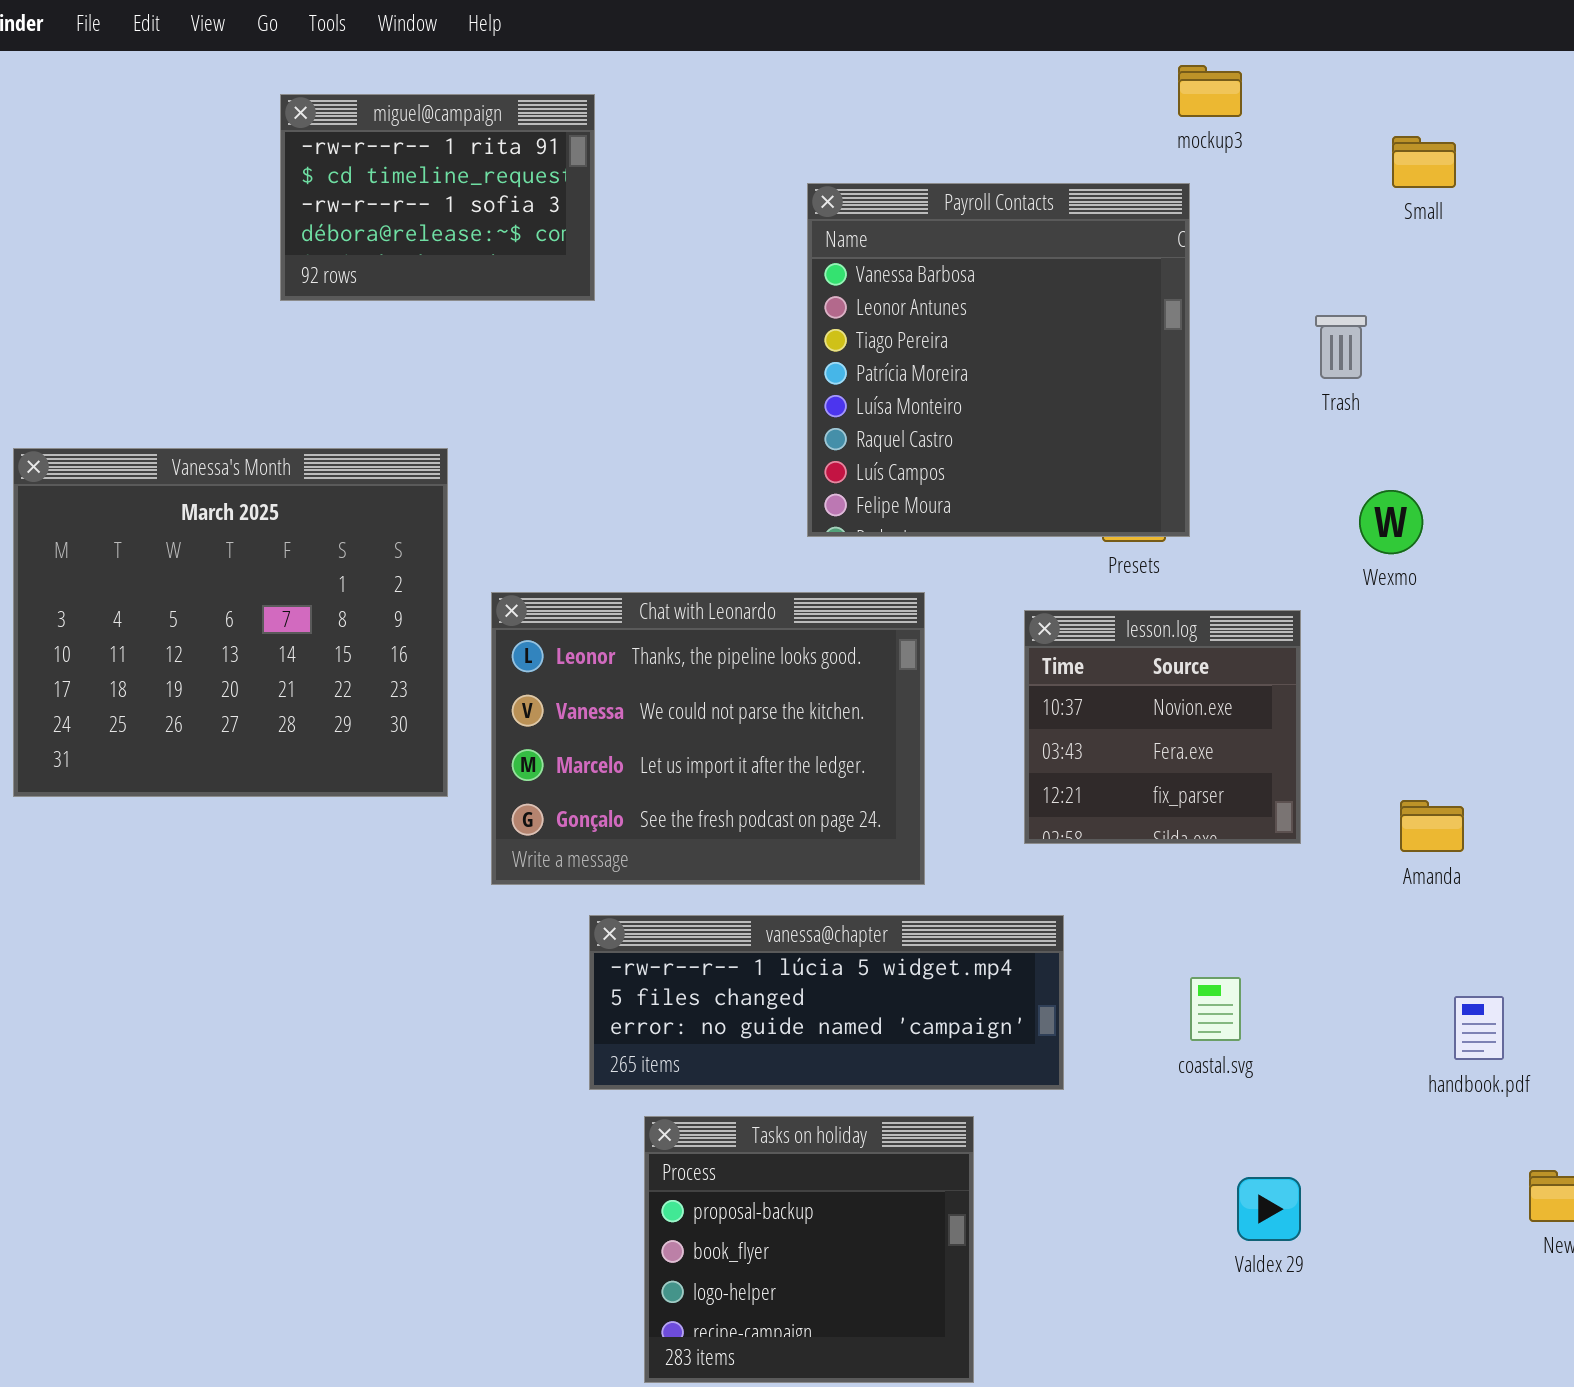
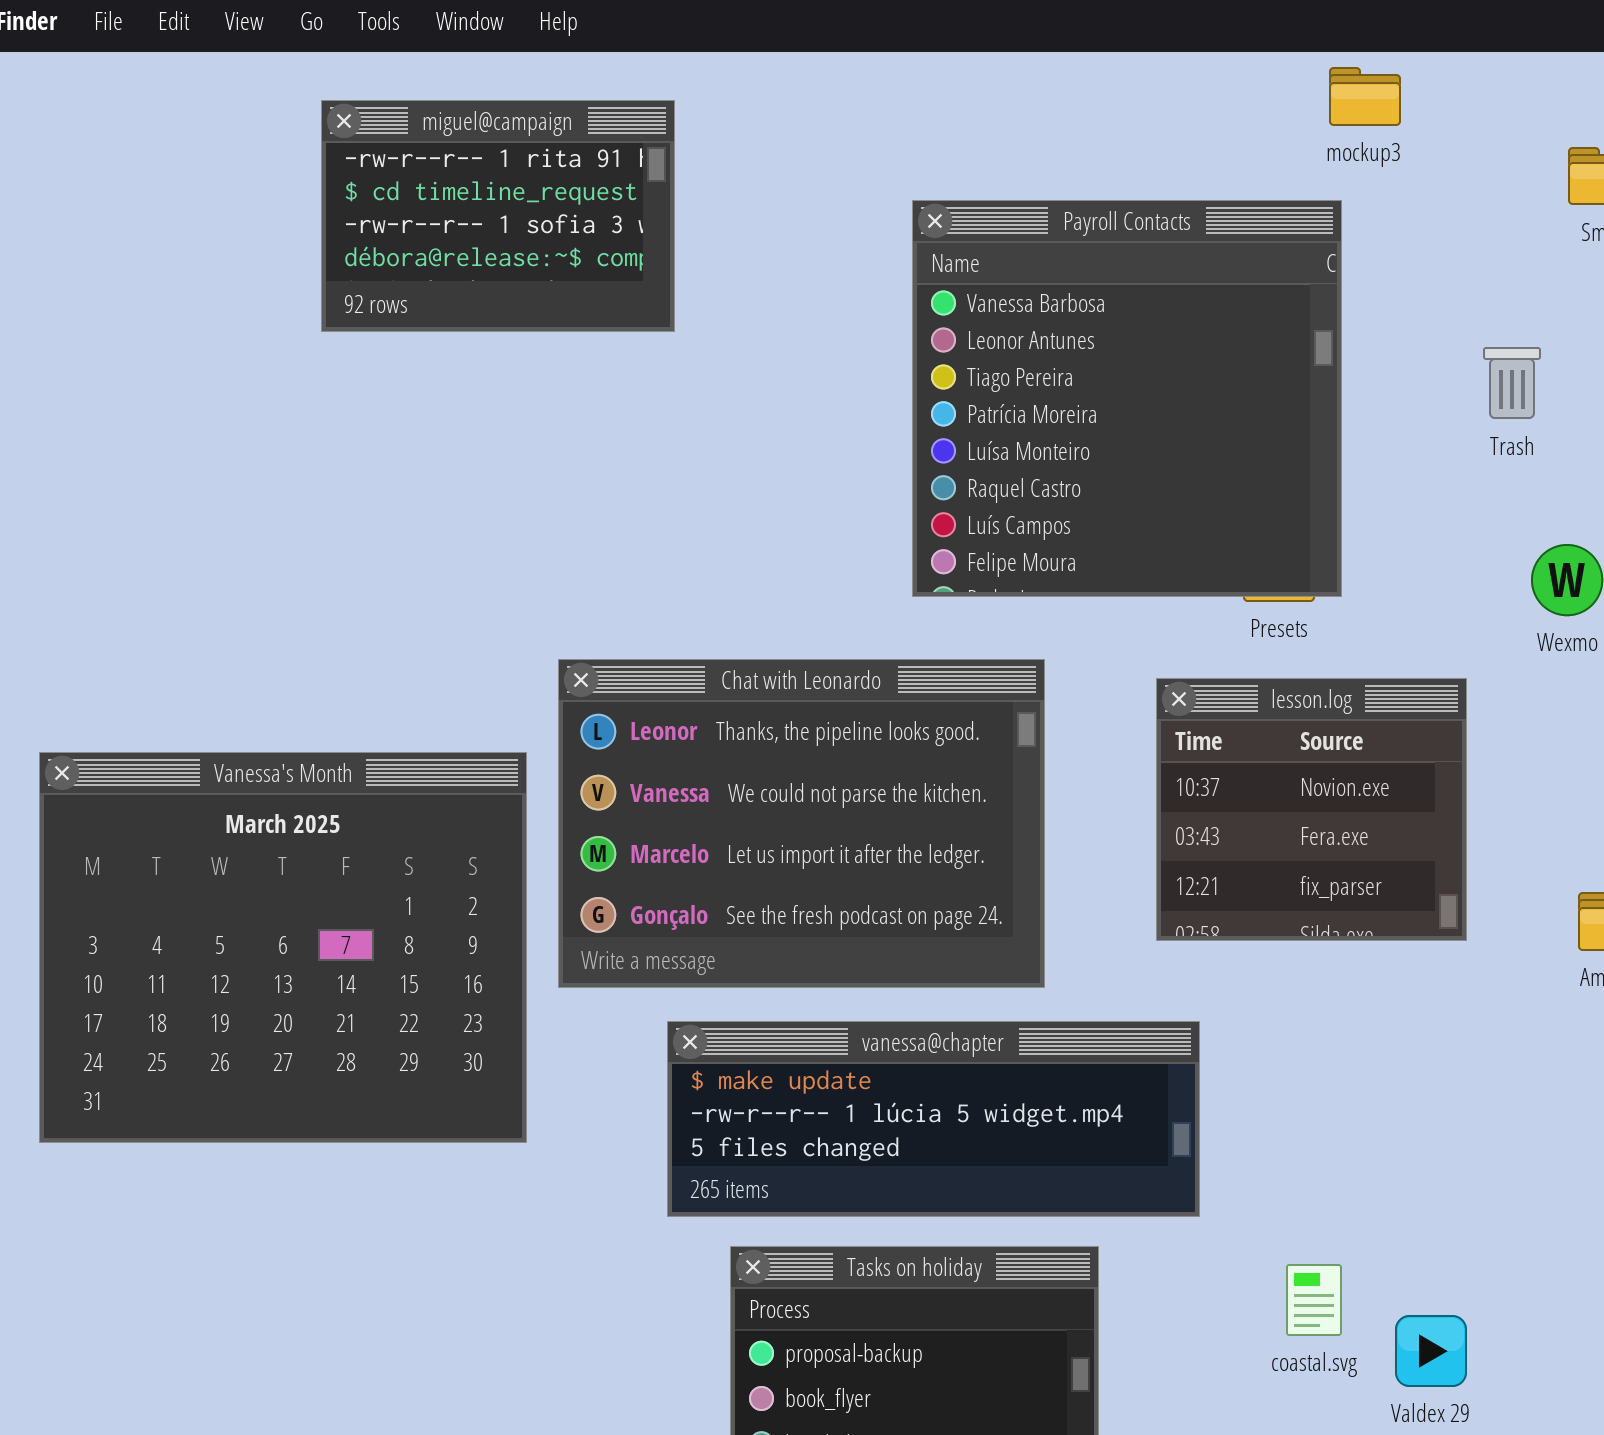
Vanessa's Month: [13,448,448,797] -> [39,752,527,1143], moved
vanessa@chapter: [589,915,1064,1090] -> [667,1021,1200,1217], scrolled up 1 row
coastal.svg: [1190,977,1241,1041] -> [1286,1264,1342,1336], moved

